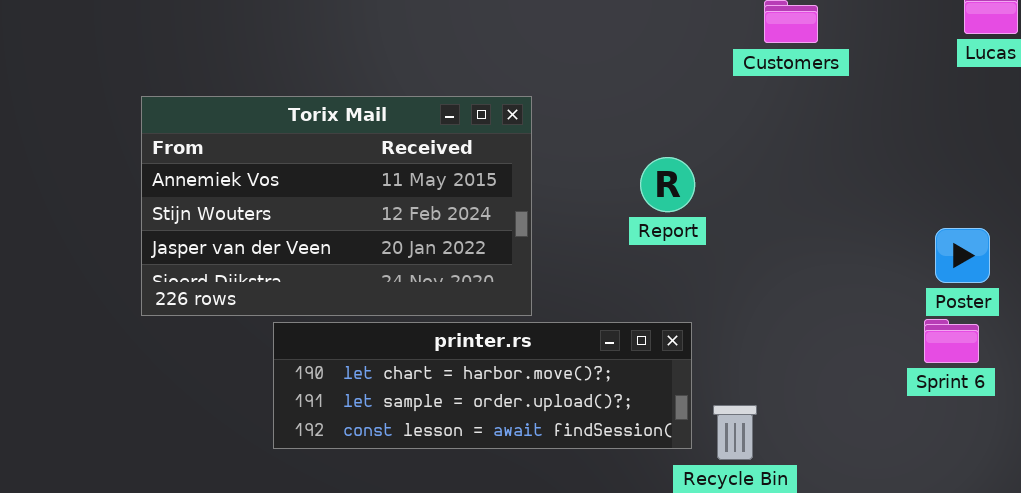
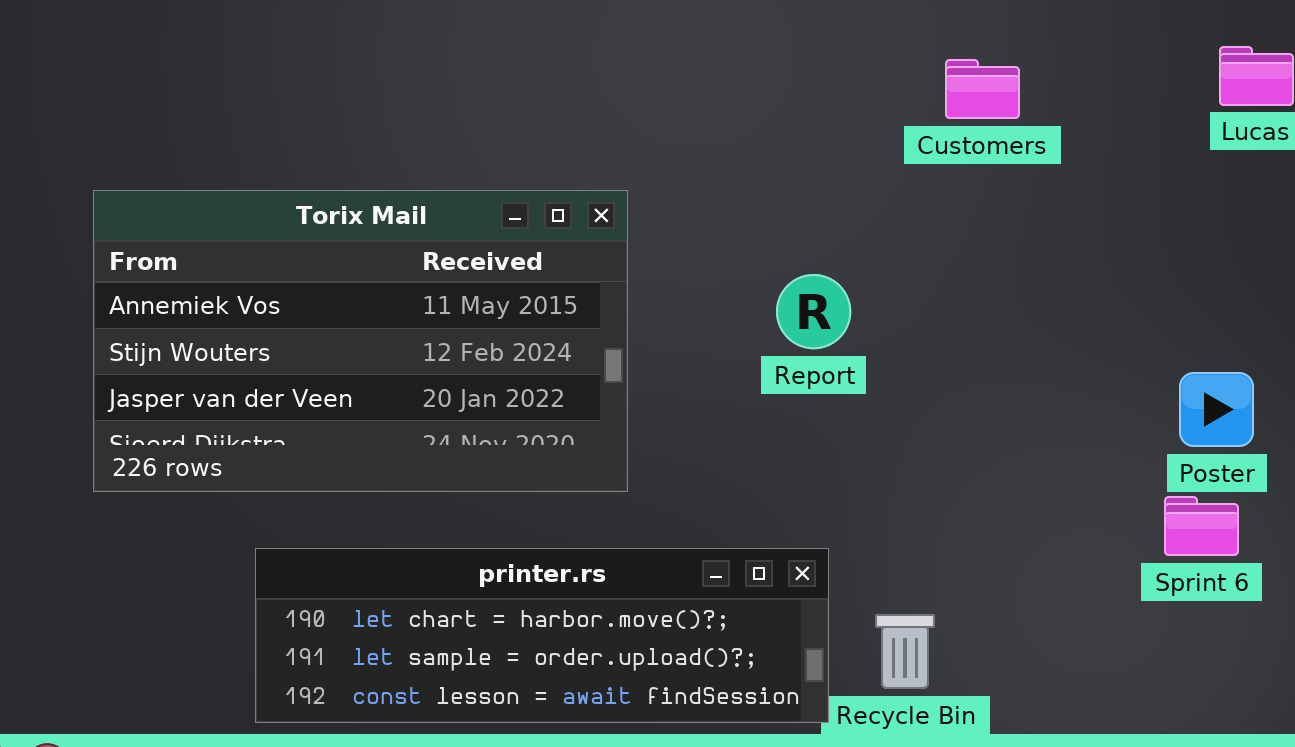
printer.rs: [273,322,692,449] -> [255,548,829,723], moved

